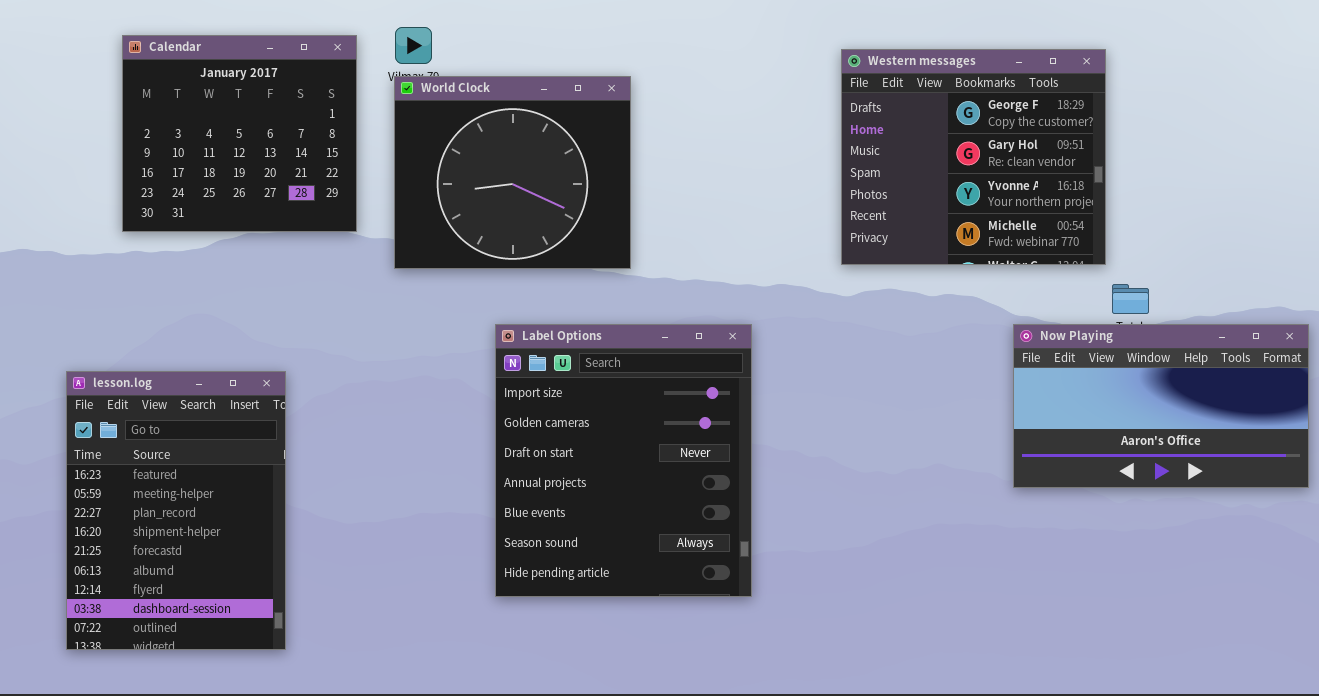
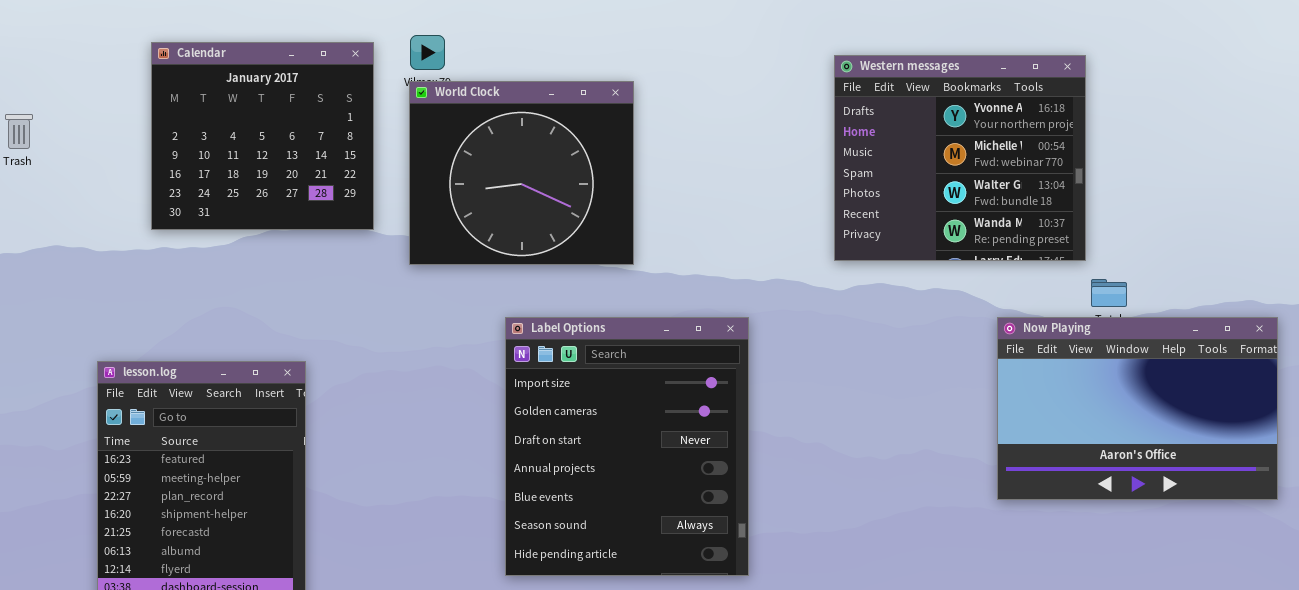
Western messages: [841,49,1106,265] -> [834,55,1086,261], scrolled down 2 rows
Now Playing: [1013,324,1309,488] -> [997,317,1278,500], resized

